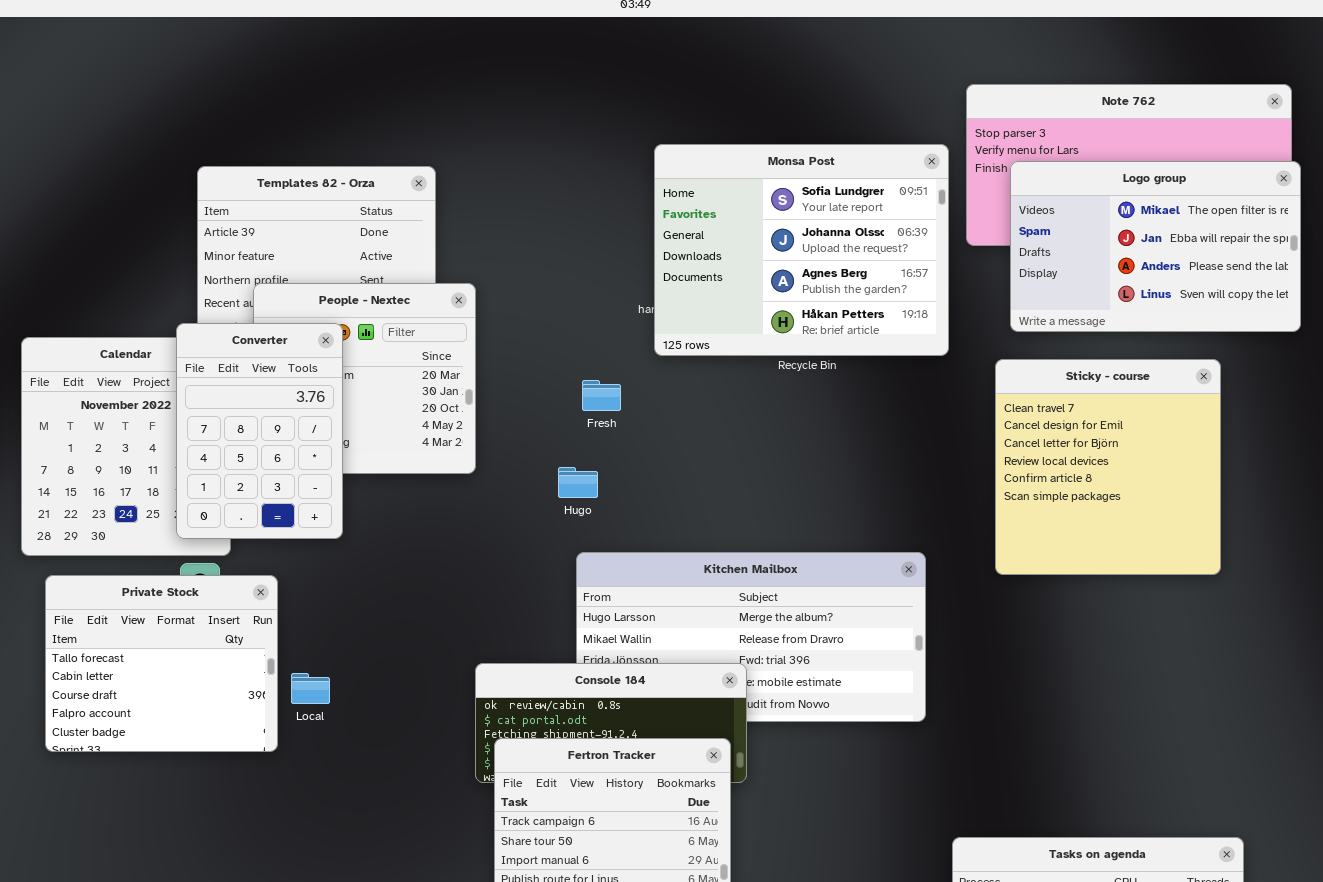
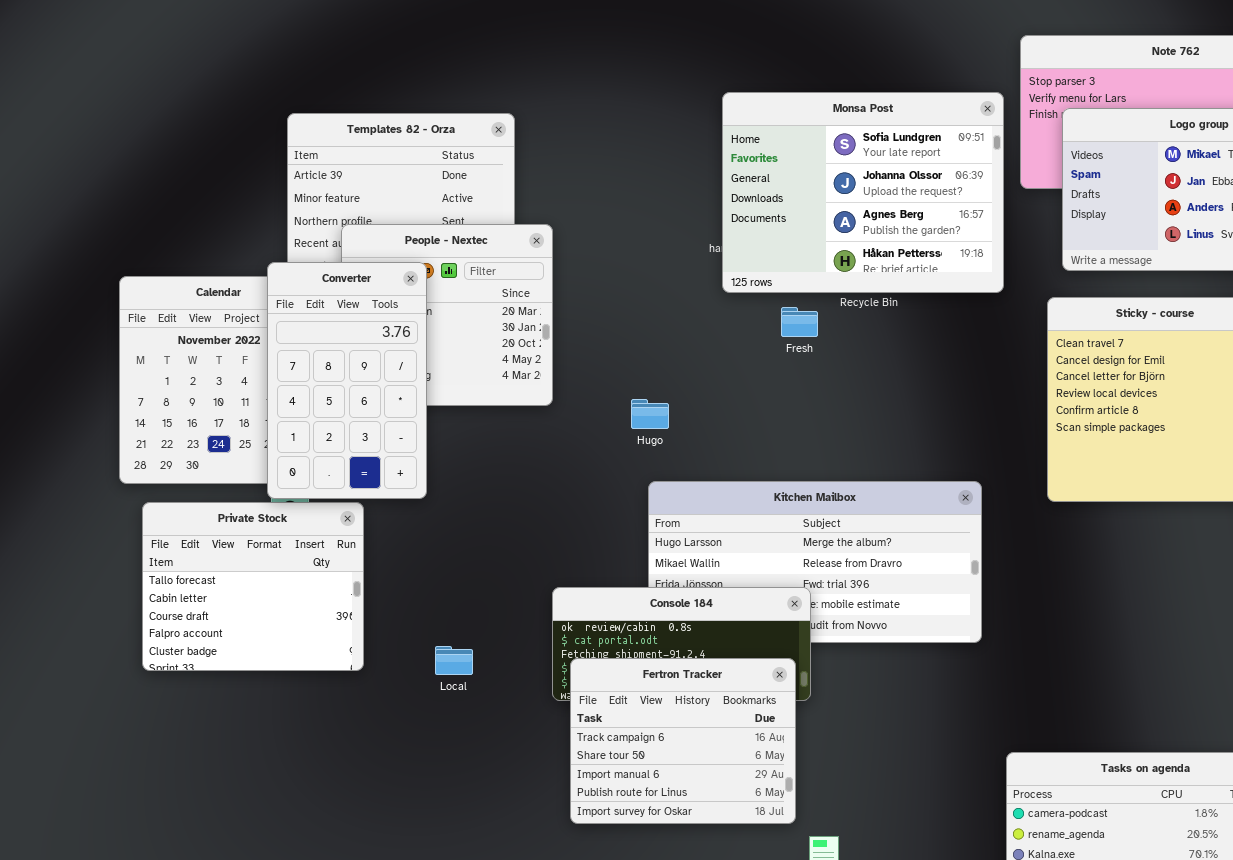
Converter: [176,323,343,539] -> [267,262,427,499], resized
Fresh: [582,380,621,411] -> [781,307,818,337], moved
Local: [291,673,330,704] -> [435,646,473,675], moved

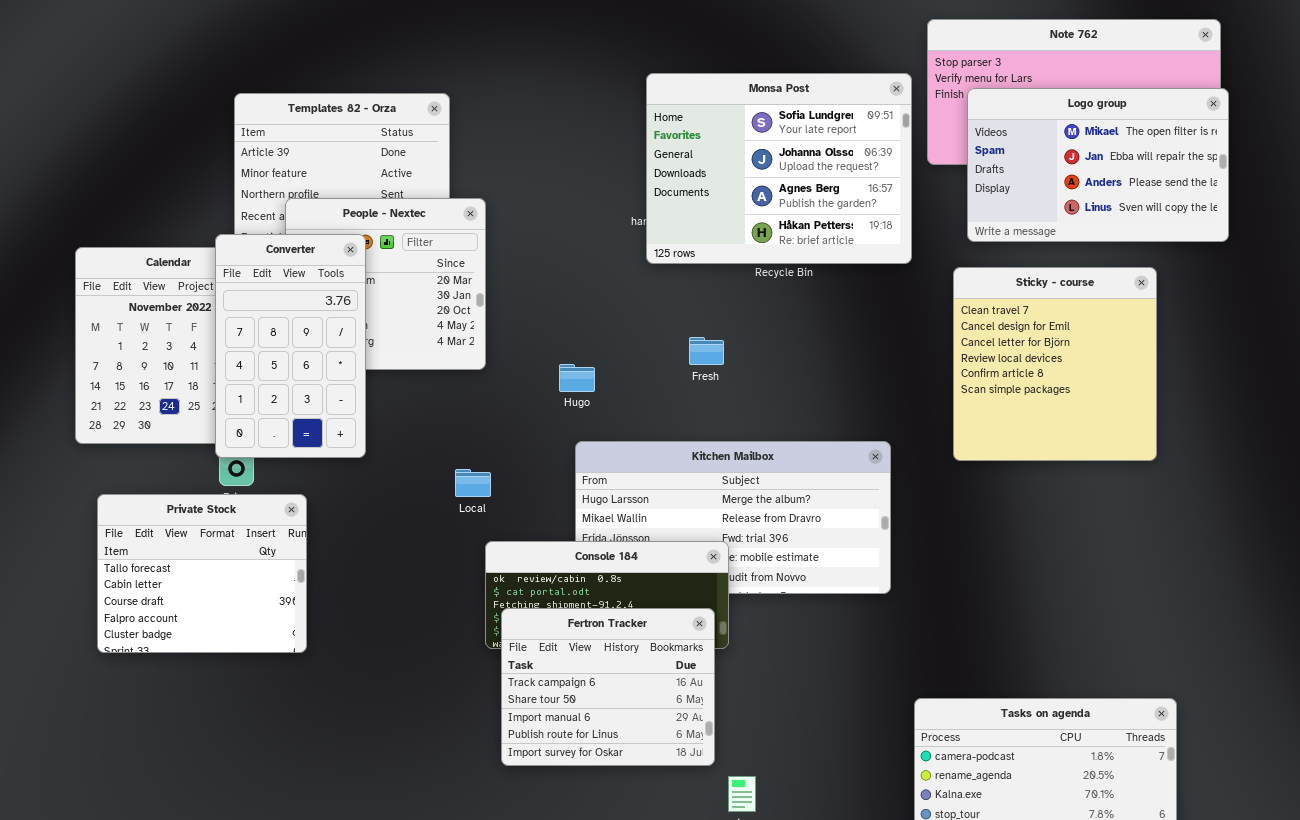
Fresh: [781,307,818,337] -> [689,337,724,365], moved
Private Stock: [142,502,364,671] -> [97,494,307,653], moved
Local: [435,646,473,675] -> [455,469,491,497], moved

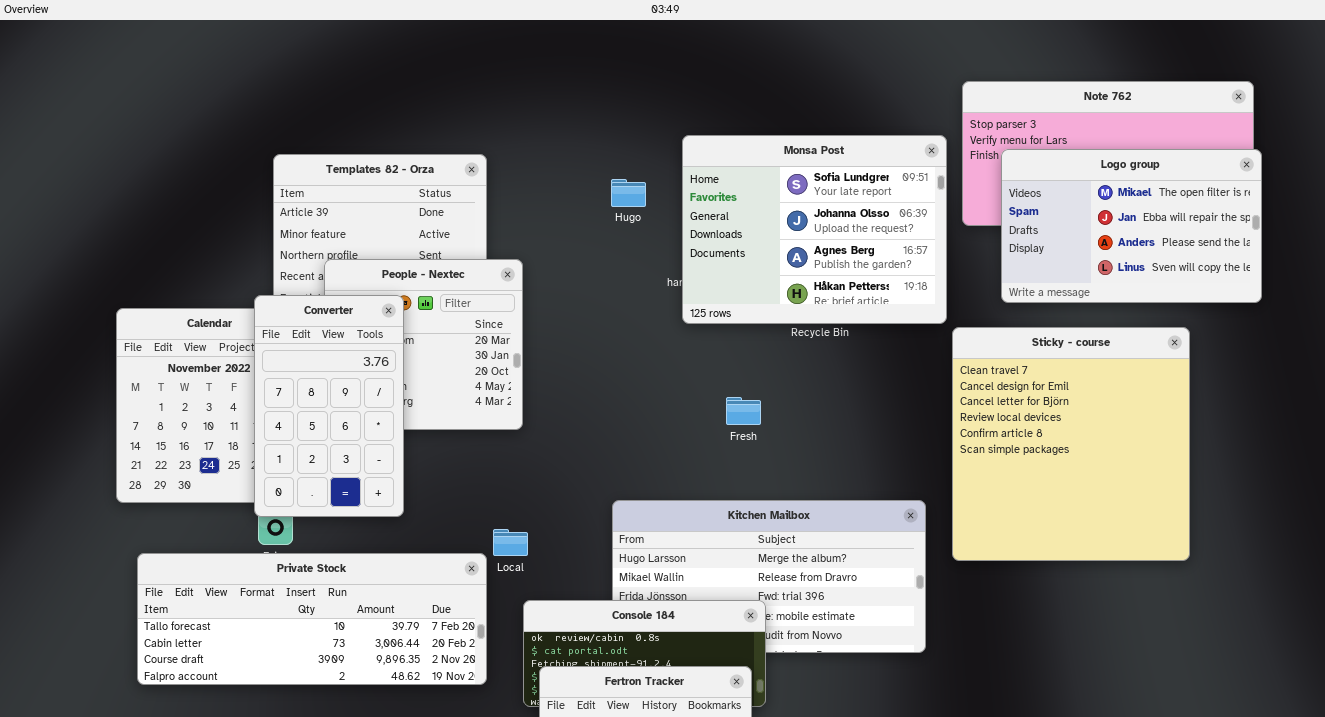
Sticky - course: [953,267,1157,461] -> [952,327,1190,561], resized
Hugo: [559,364,595,392] -> [611,179,646,207], moved
Private Stock: [97,494,307,653] -> [137,553,487,685], resized

